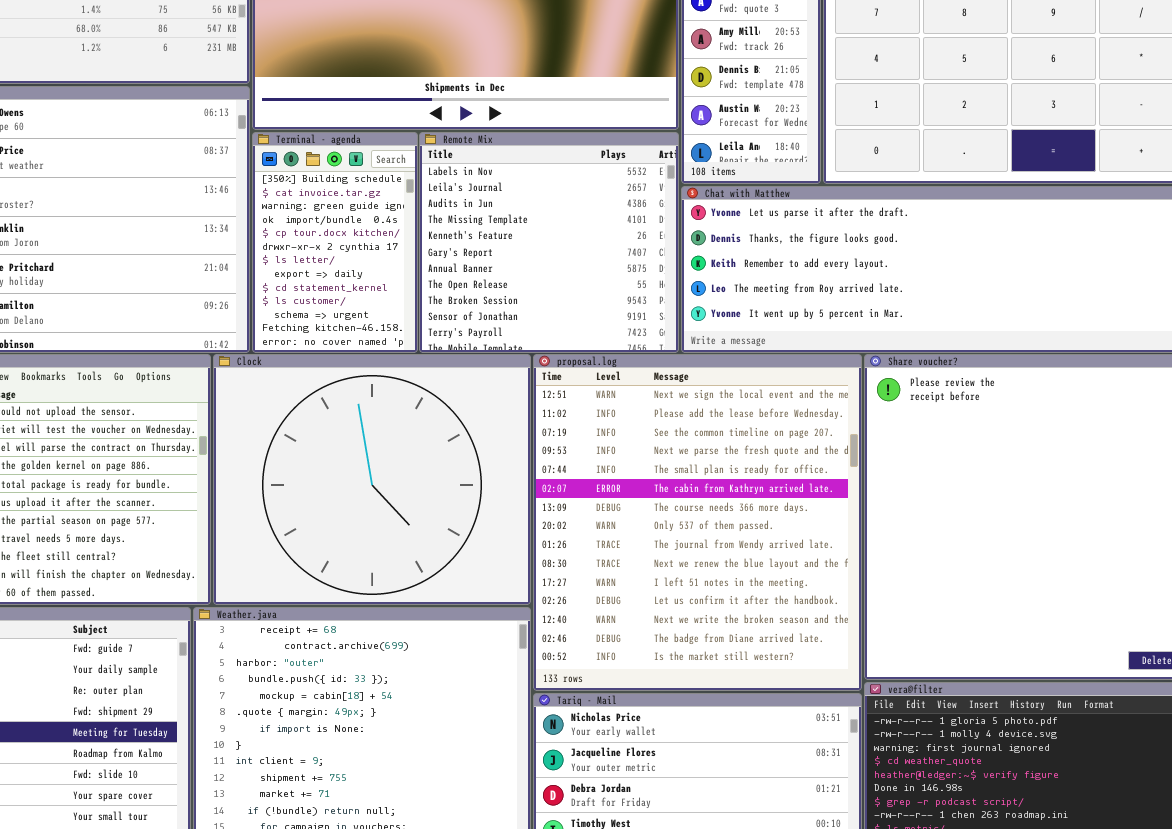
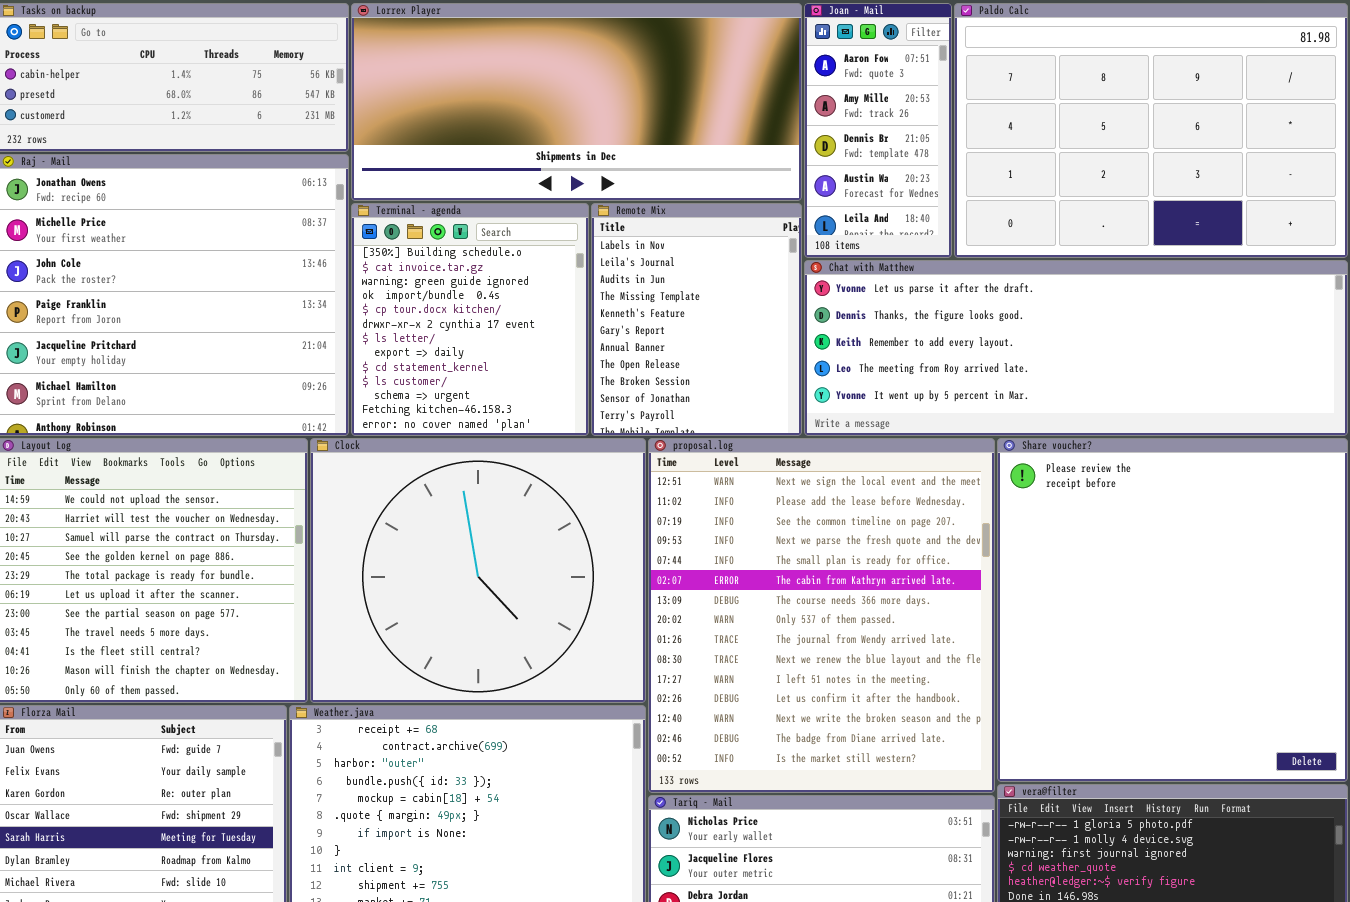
Terminal - agenda: [252,132,418,353] -> [351,203,589,436], resized
Remote Mix: [419,132,679,353] -> [591,203,802,436], resized

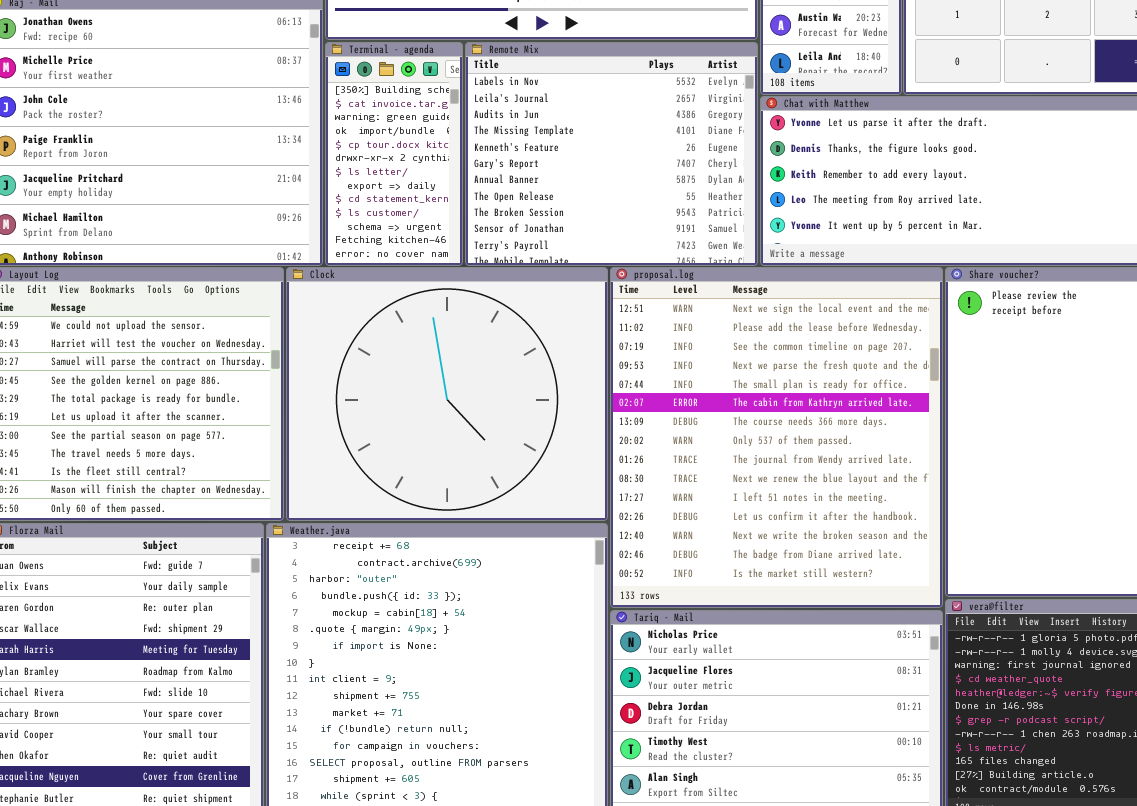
Terminal - agenda: [351,203,589,436] -> [325,42,463,266], resized
Remote Mix: [591,203,802,436] -> [465,42,758,266], resized

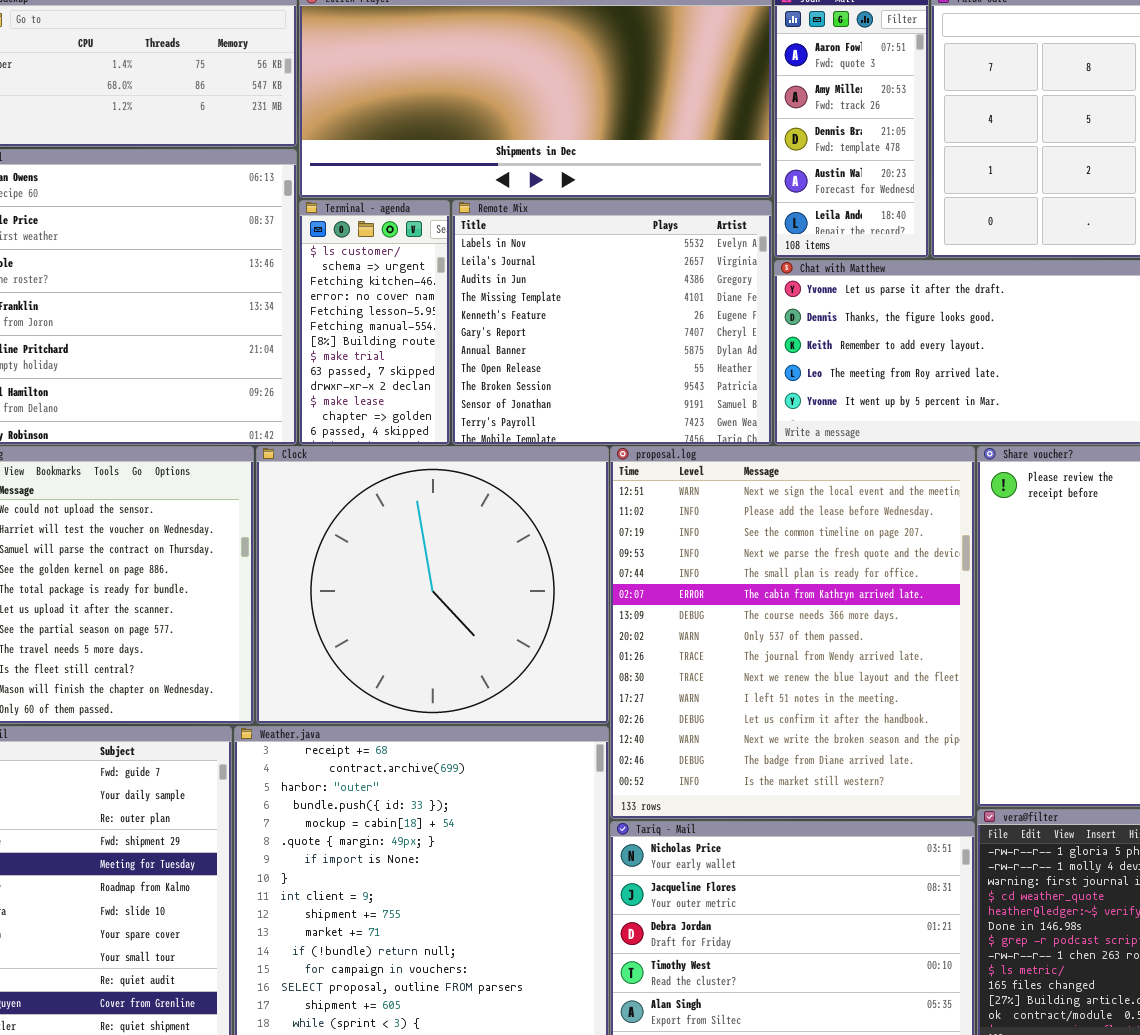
Terminal - agenda: [325,42,463,266] -> [299,200,450,445], scrolled down 9 rows

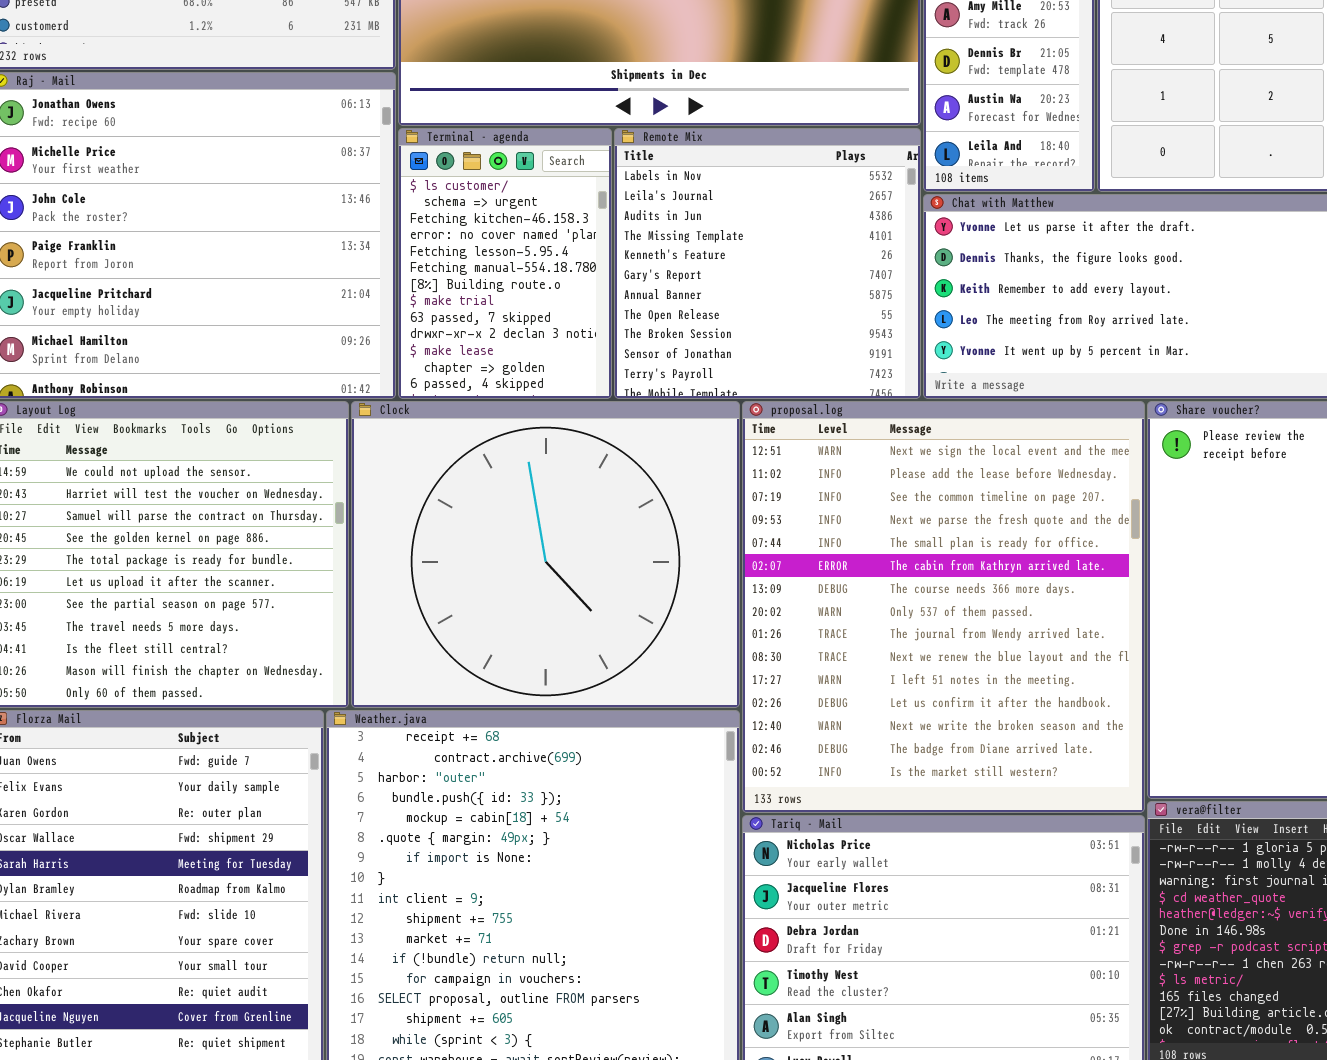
Terminal - agenda: [299,200,450,445] -> [398,128,612,399], resized
Remote Mix: [452,200,772,445] -> [614,128,921,399], resized

